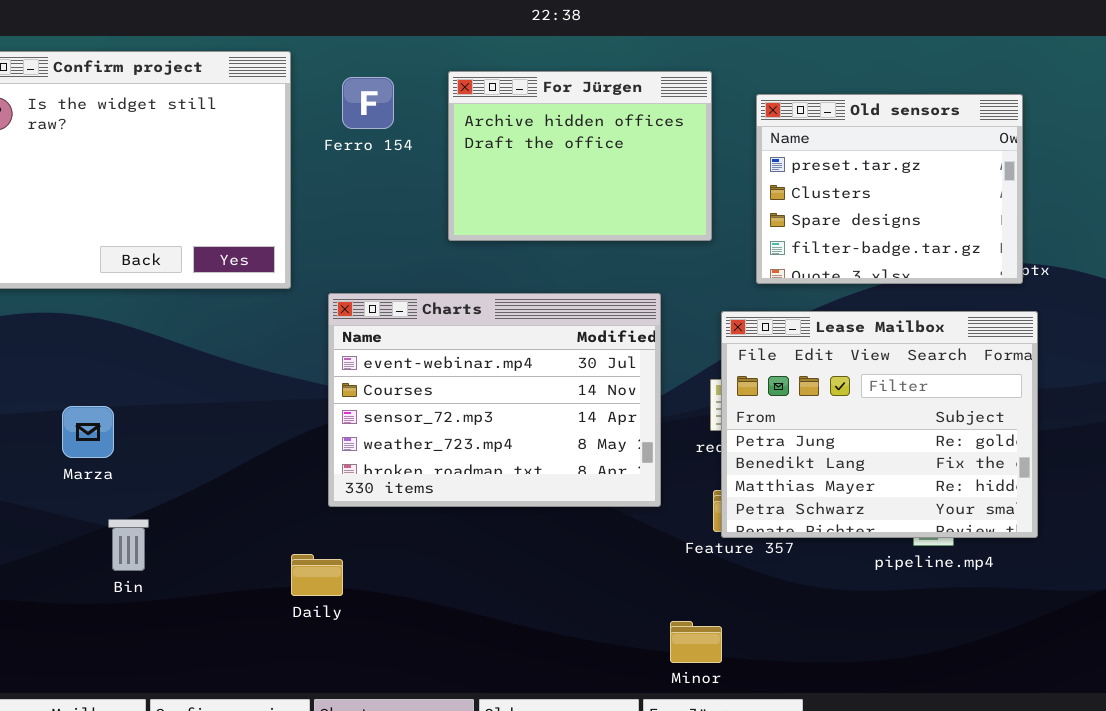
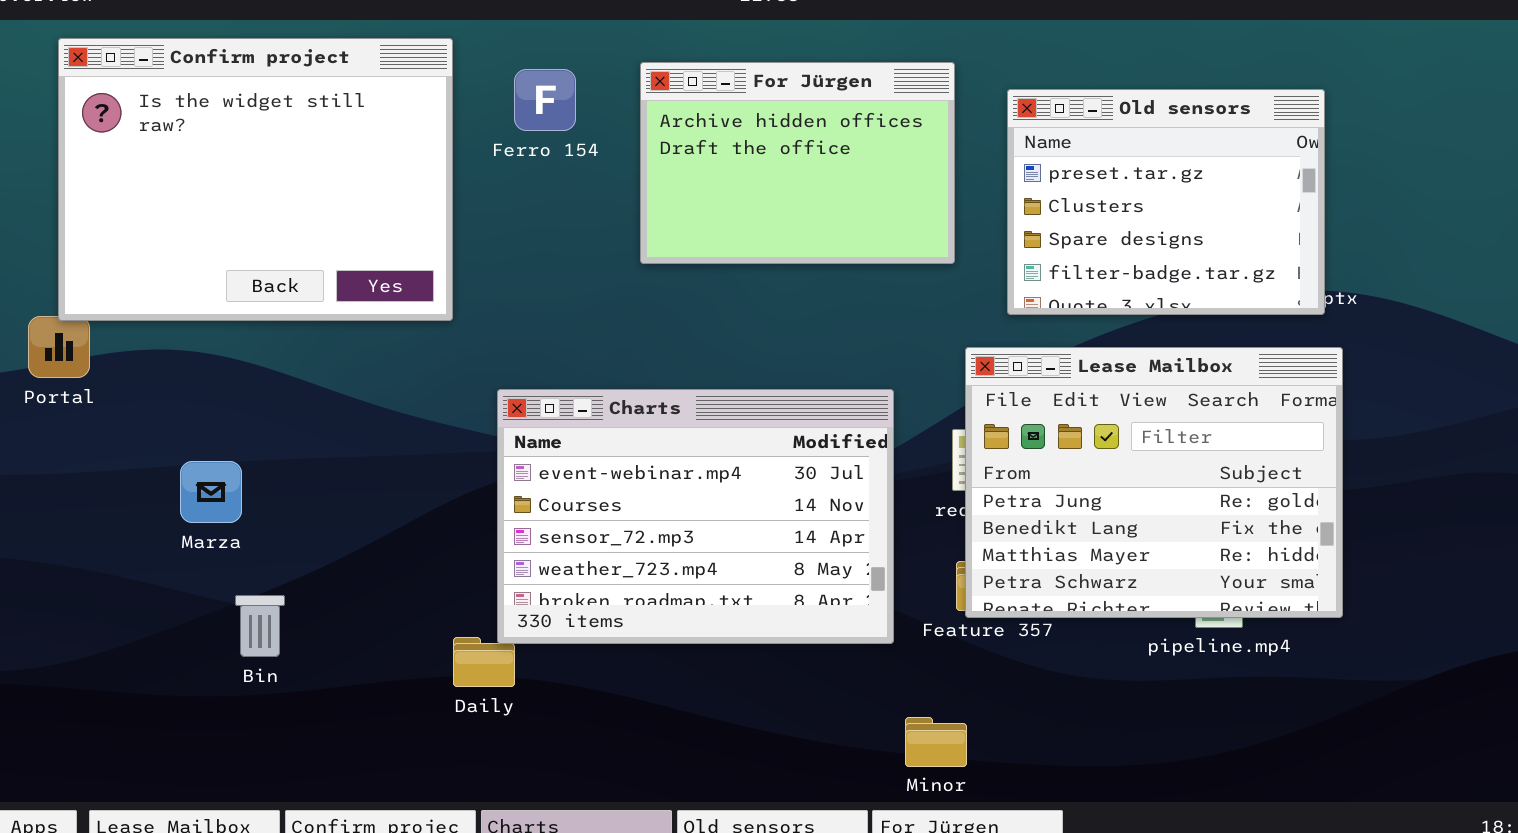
Charts: [328,293,661,507] -> [497,389,894,644], moved

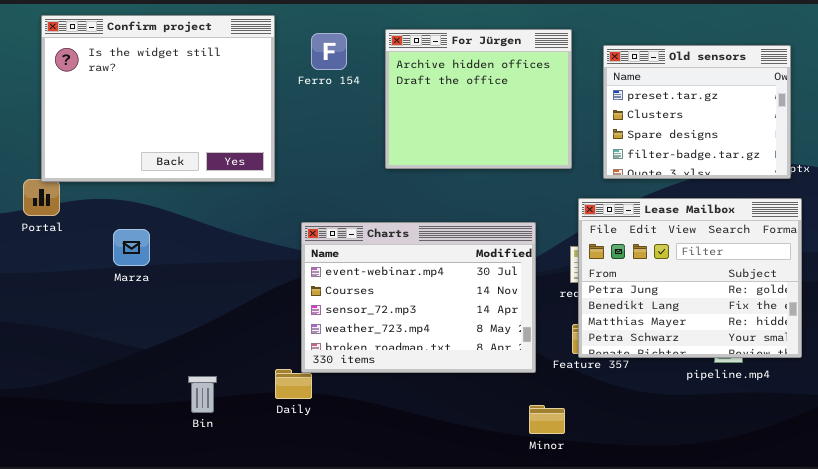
For Jürgen: [640,62,955,264] -> [385,29,572,169], resized
Marza: [180,461,242,523] -> [113,229,150,266], moved
Bin: [235,595,285,657] -> [188,376,217,413], moved
Minor: [905,717,967,767] -> [529,405,565,434], moved

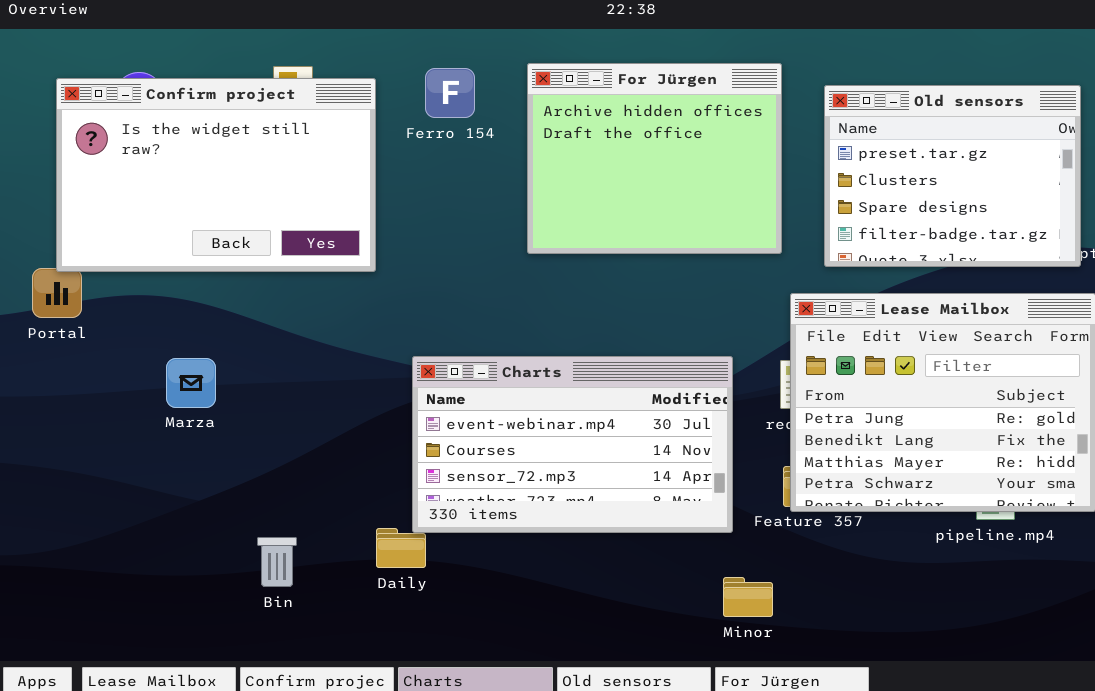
Confirm project: [41,15,275,182] -> [56,78,376,272], resized
Charts: [301,222,536,373] -> [412,356,733,533], resized
Marza: [113,229,150,266] -> [166,358,216,408], moved

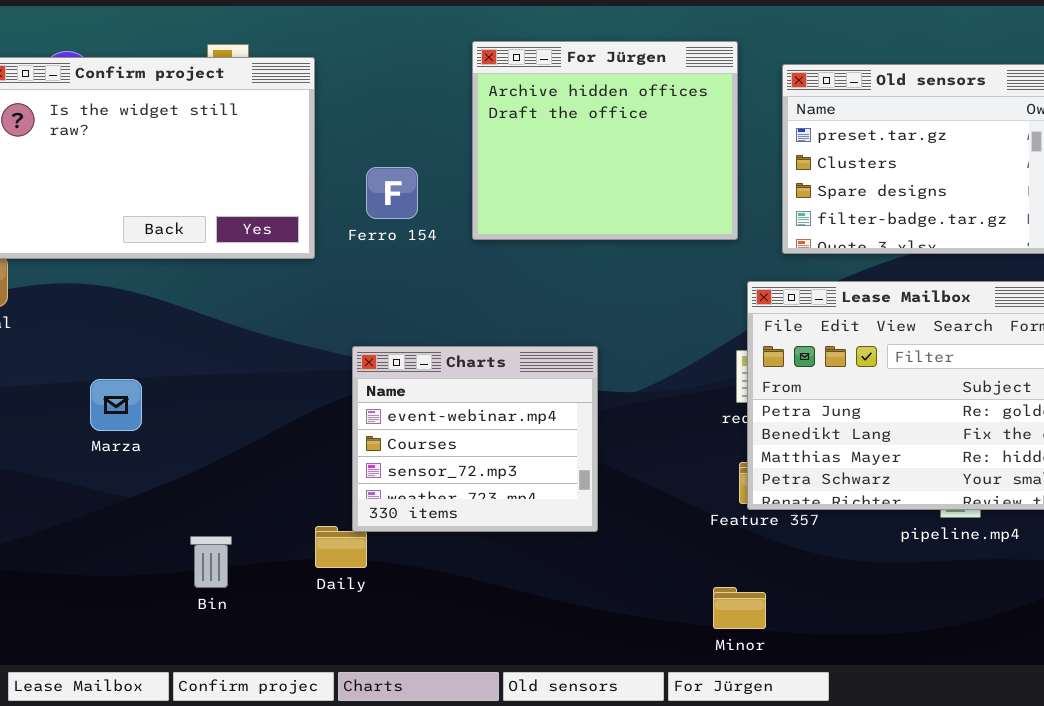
Ferro 154: [425,68,475,118] -> [366,167,418,219], moved
Charts: [412,356,733,533] -> [352,346,598,532], resized
Marza: [166,358,216,408] -> [90,379,142,431], moved
Minor: [723,577,773,617] -> [713,587,766,629], moved

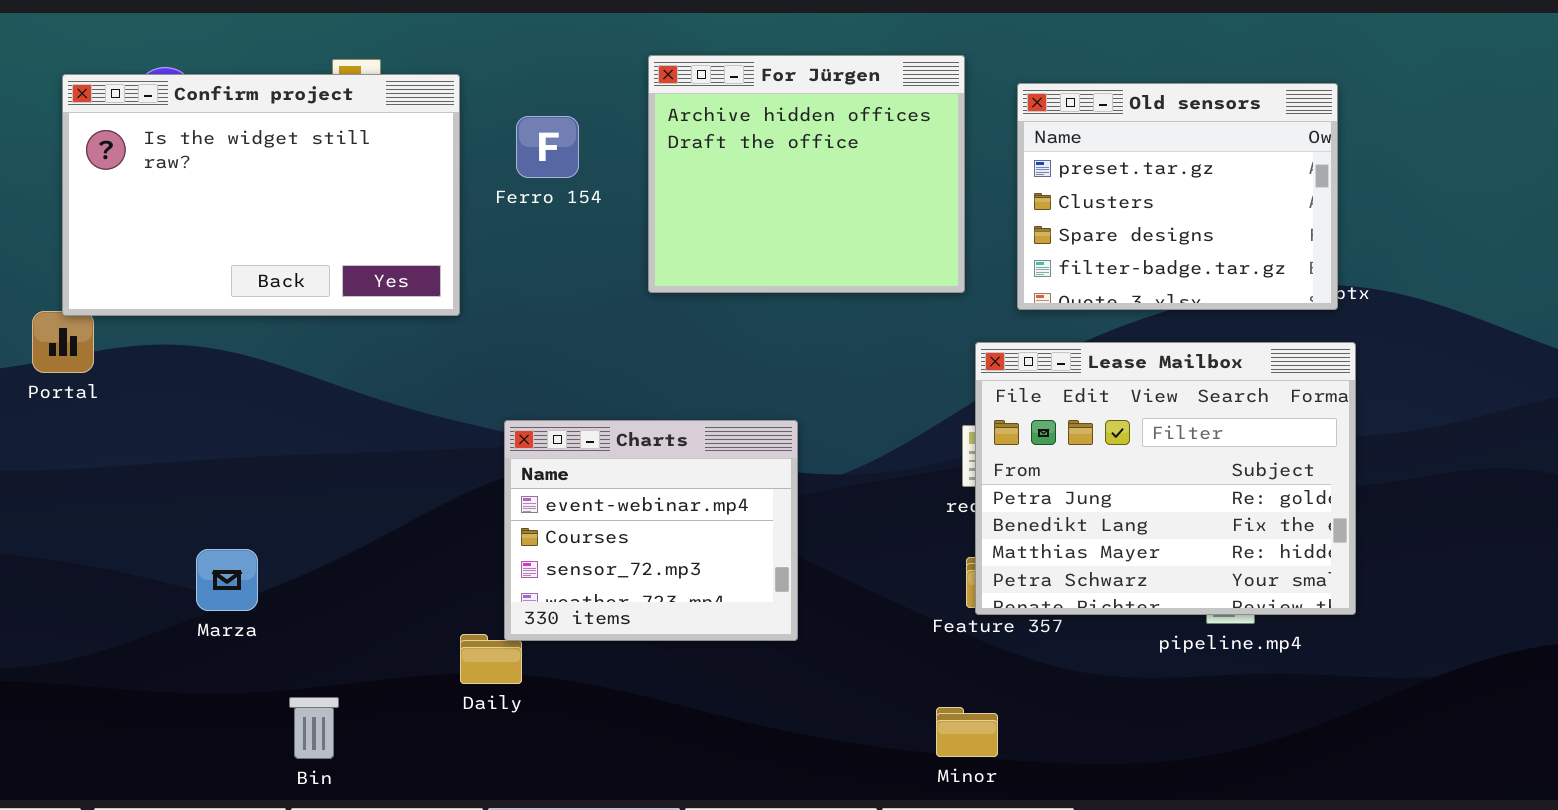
Ferro 154: [366,167,418,219] -> [516,116,579,178], moved
Marza: [90,379,142,431] -> [196,549,258,611], moved
Bin: [190,536,232,588] -> [289,697,339,759], moved

